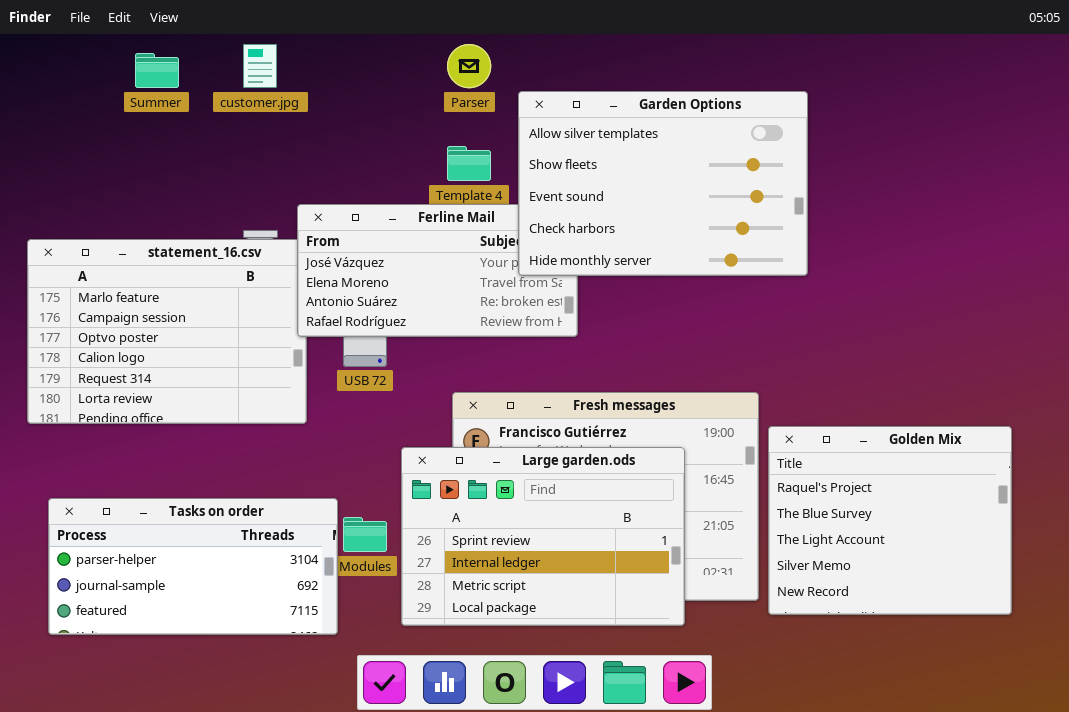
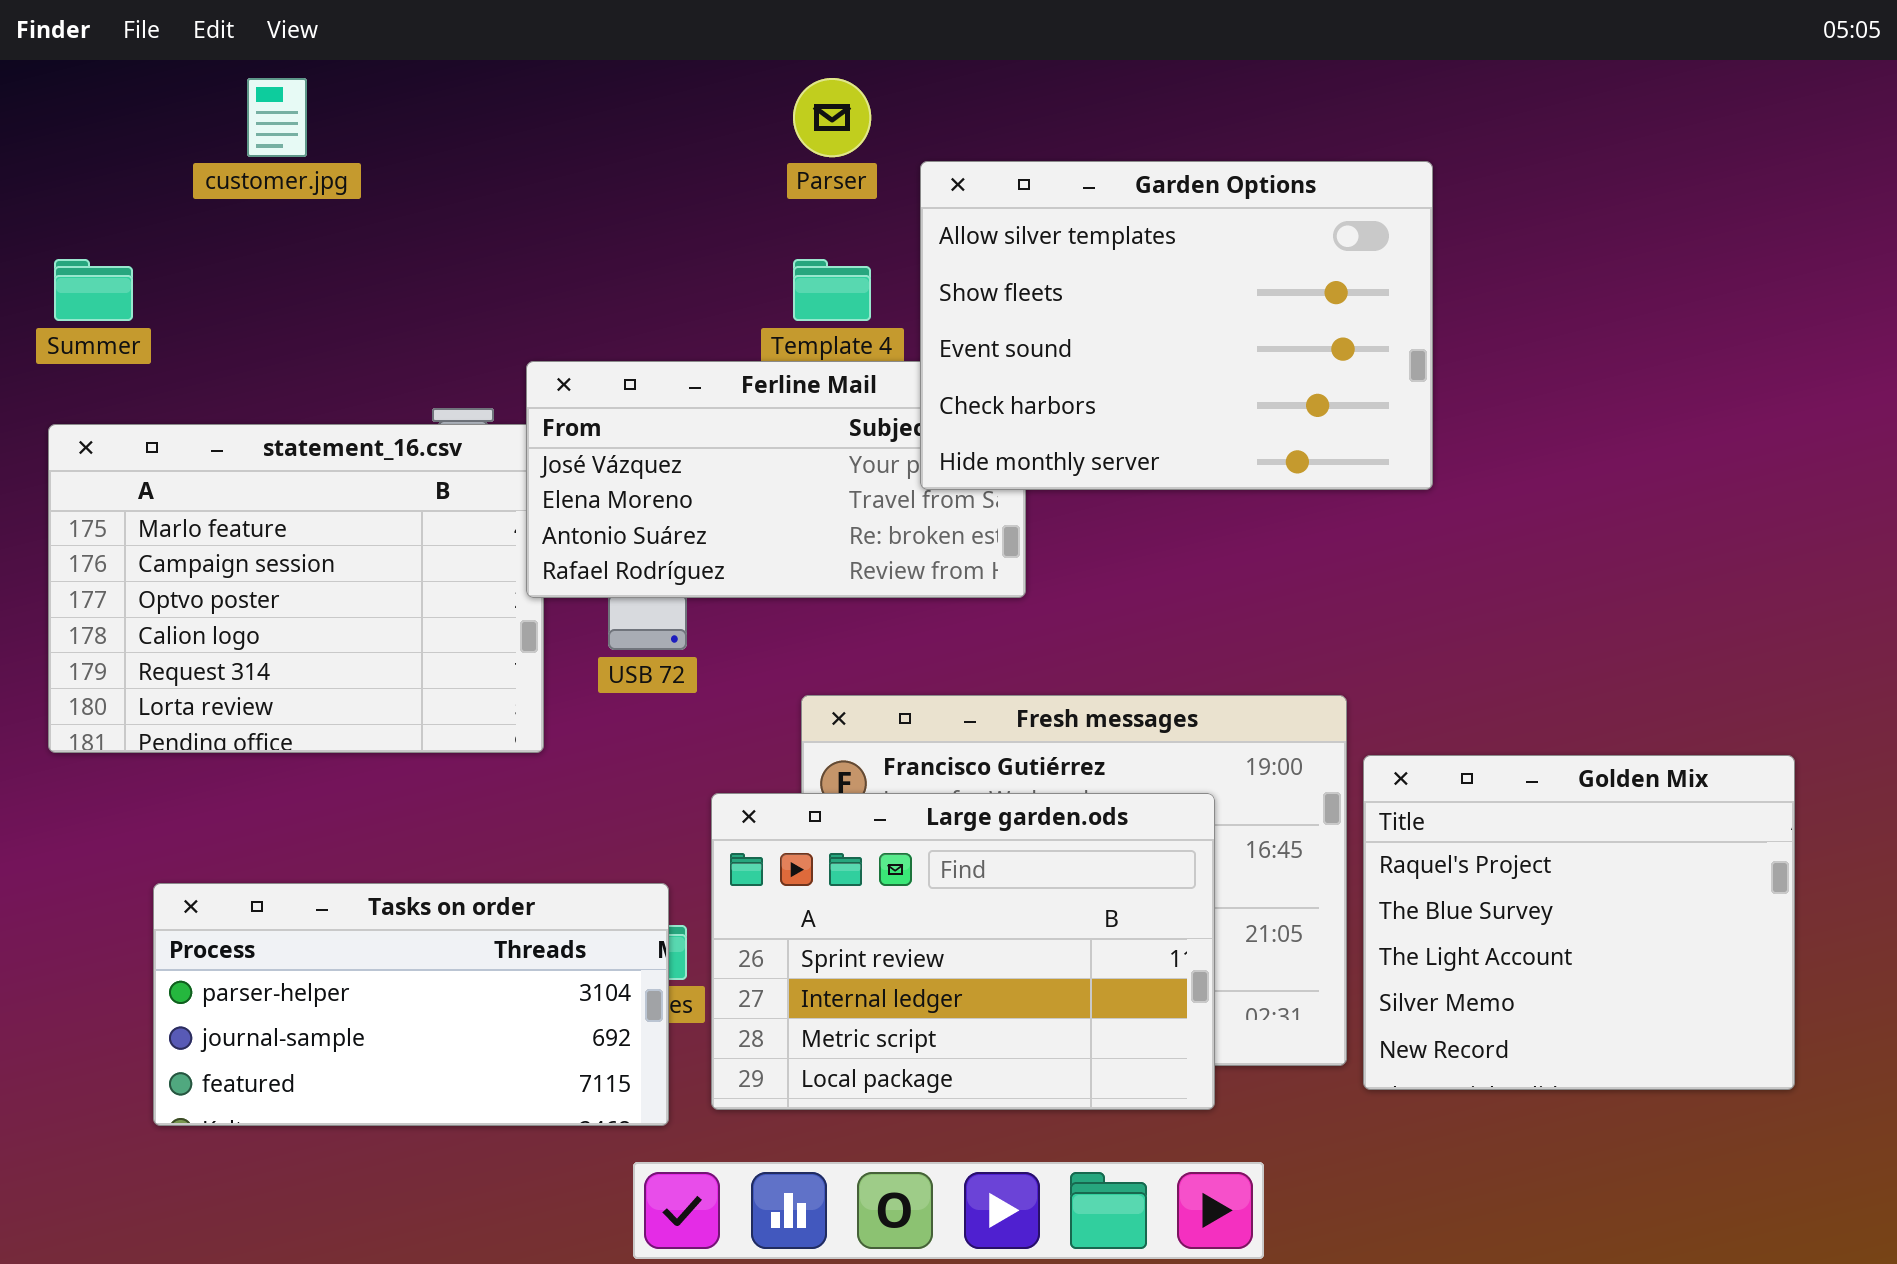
customer.jpg: [243,44,277,88] -> [247,78,307,157], moved
Summer: [135,53,179,88] -> [54,259,133,321], moved
Tasks on order: [48,498,338,635] -> [153,883,669,1126], moved

